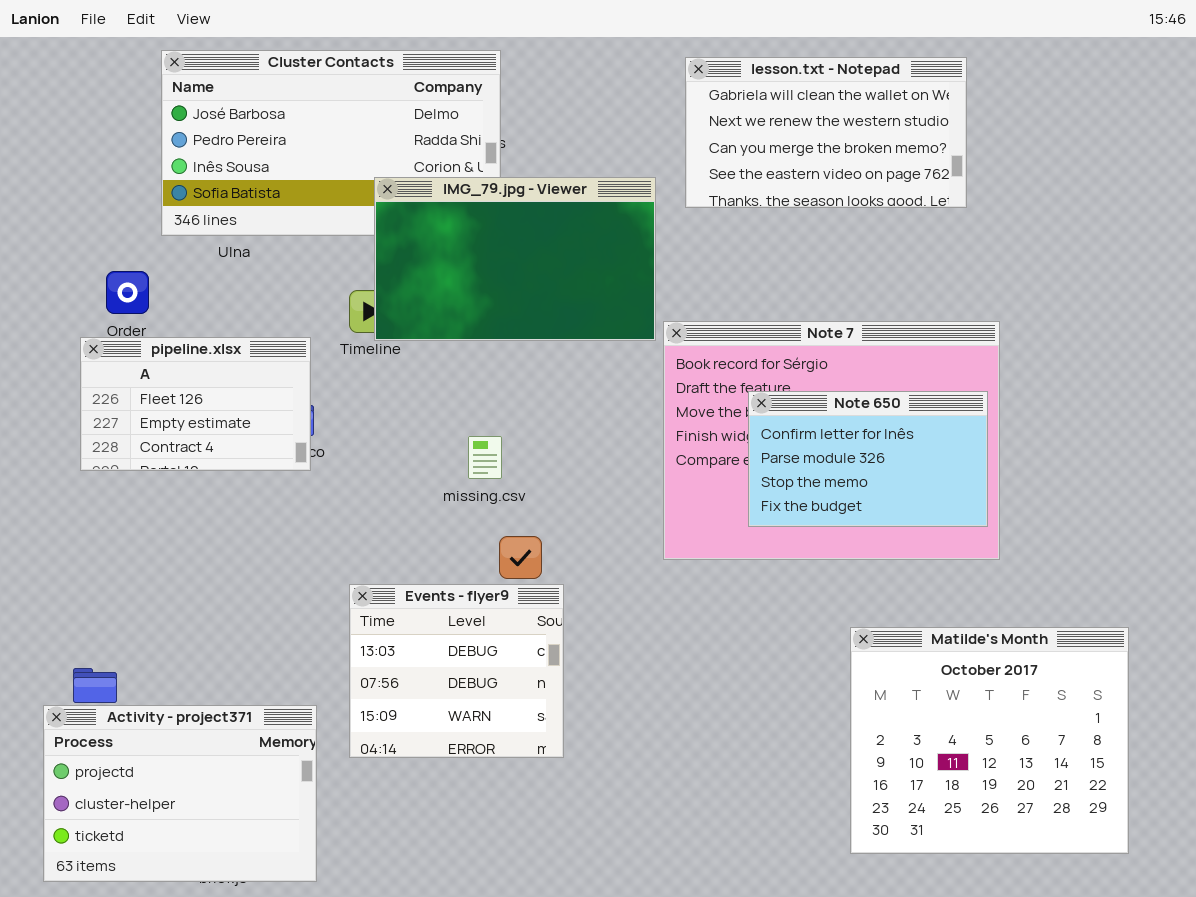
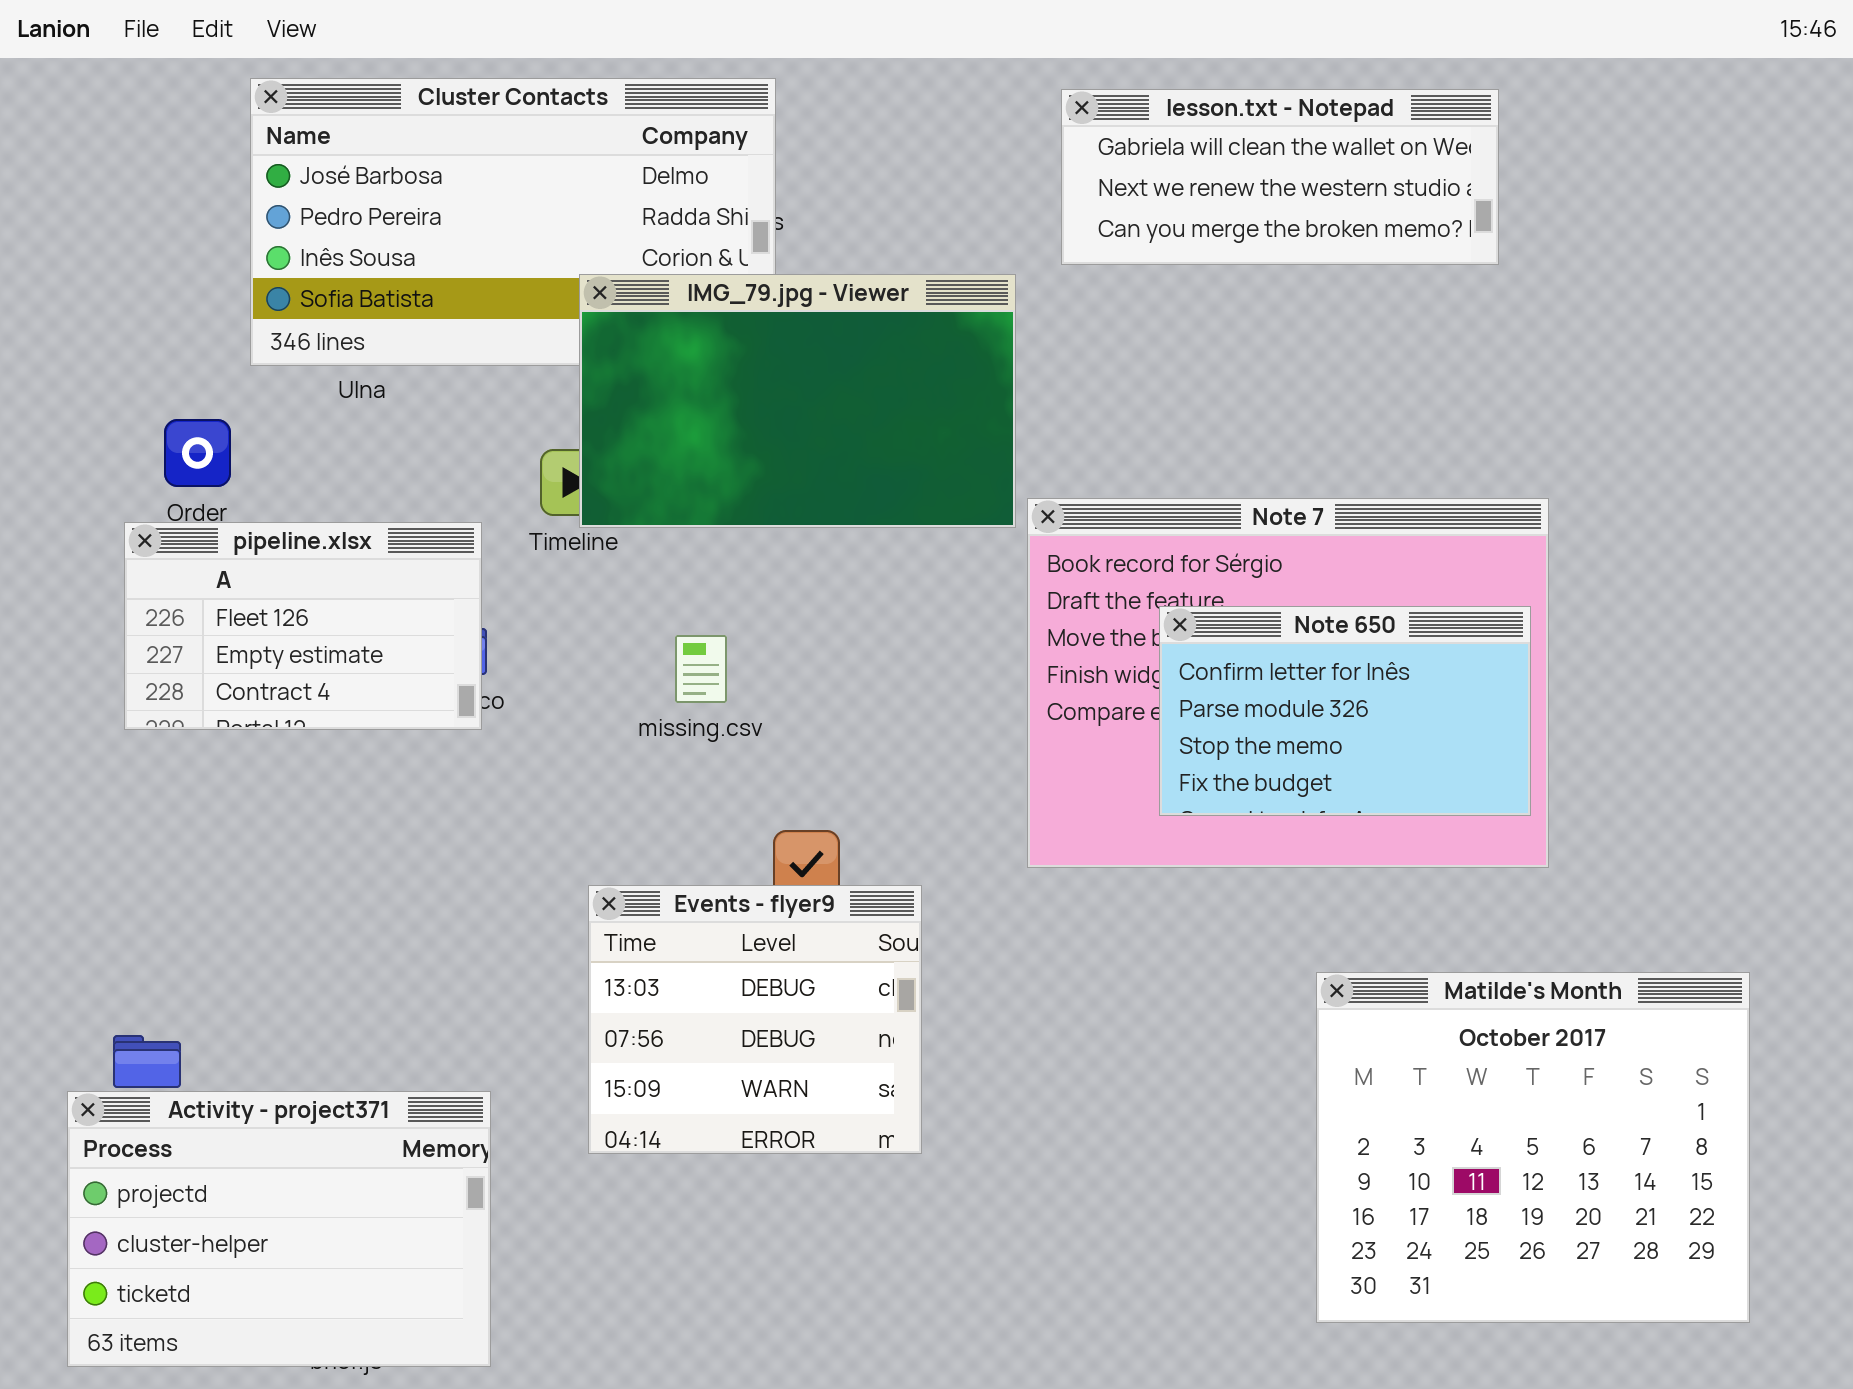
lesson.txt - Notepad: [685,57,967,208] -> [1061,89,1499,265], resized
missing.csv: [468,436,502,479] -> [675,635,727,703], moved
Events - flyer9: [349,584,564,758] -> [588,885,922,1154], moved

